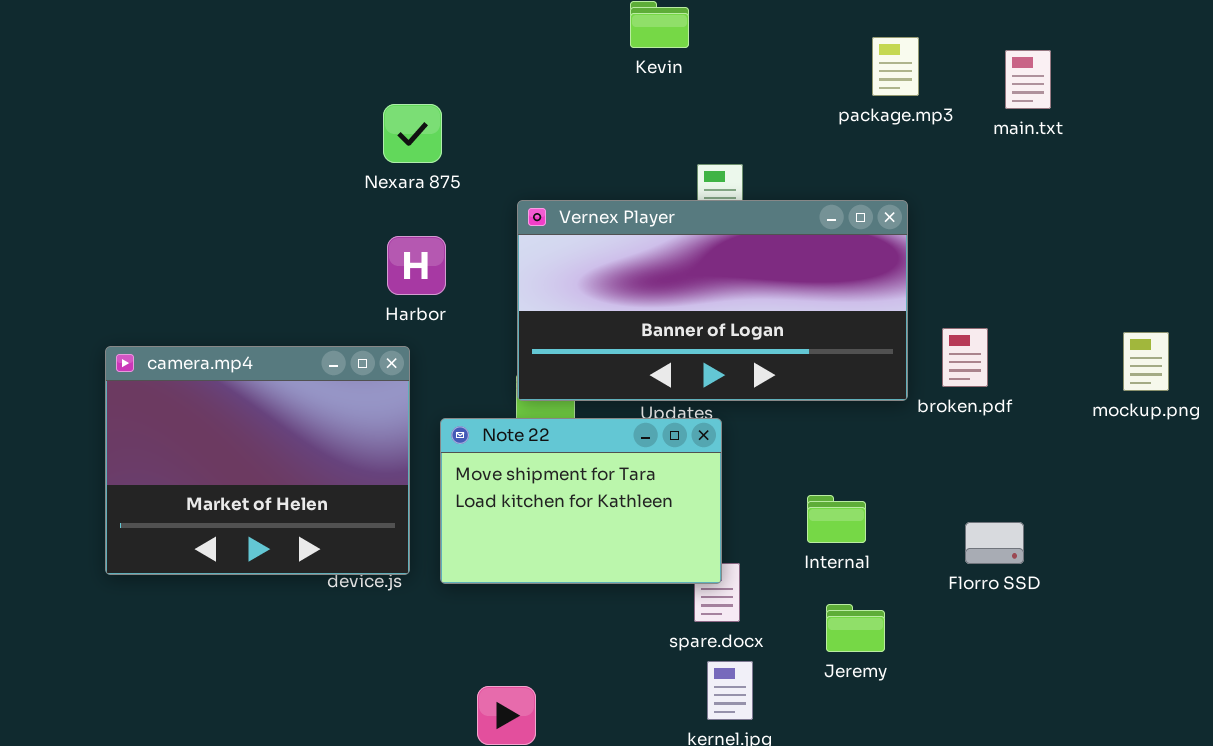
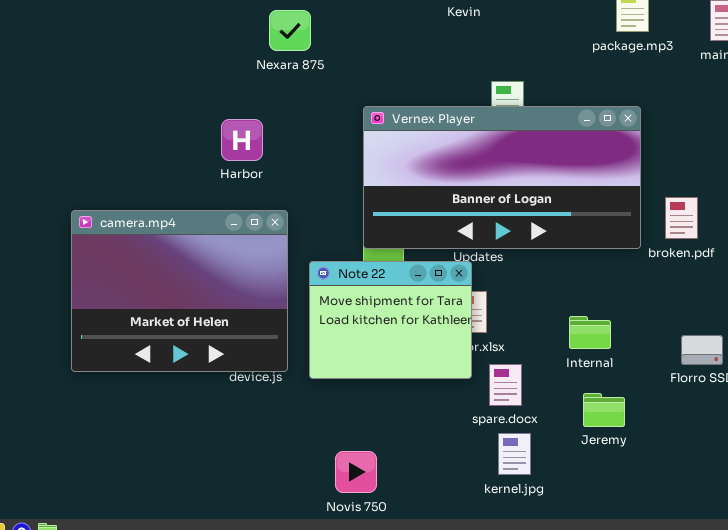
Nexara 875: [383,104,442,163] -> [269,10,311,51], moved
Harbor: [387,236,446,295] -> [221,119,263,161], moved
Note 22: [440,418,722,584] -> [309,261,472,379], resized

